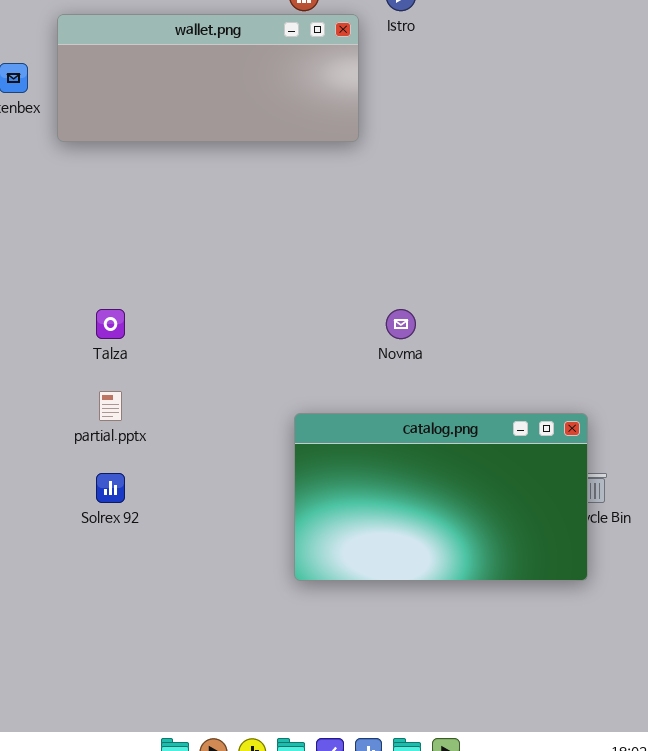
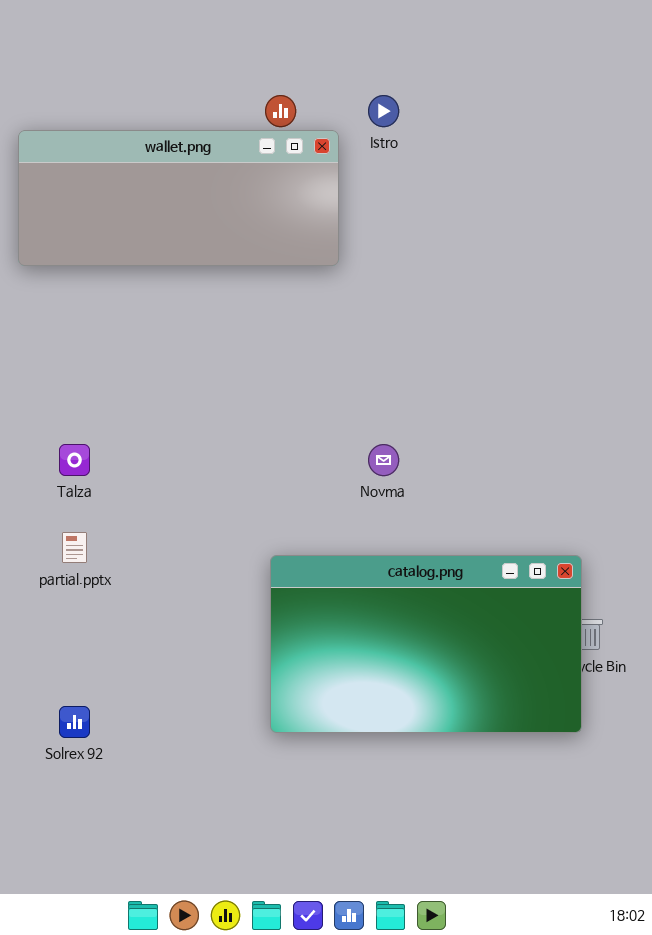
Solrex 92: [96,473,125,503] -> [59,706,90,738], moved

